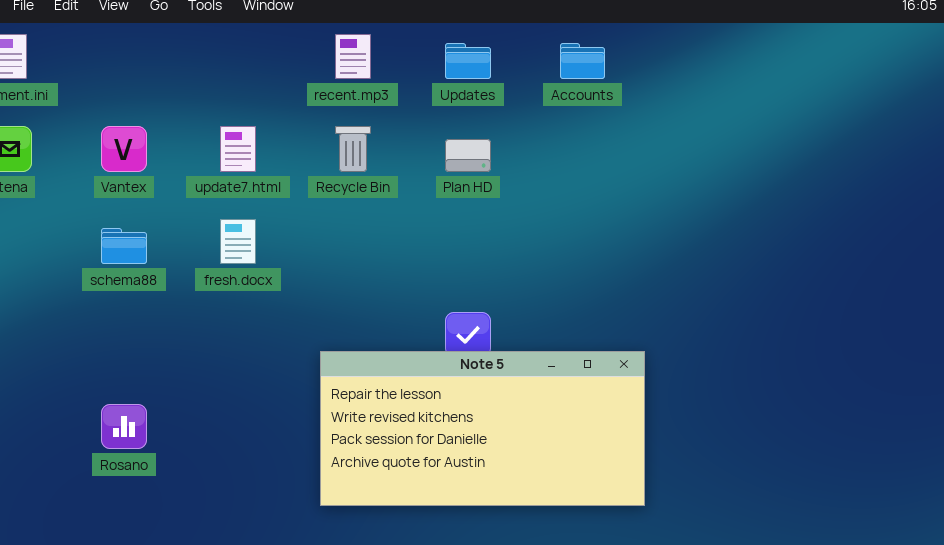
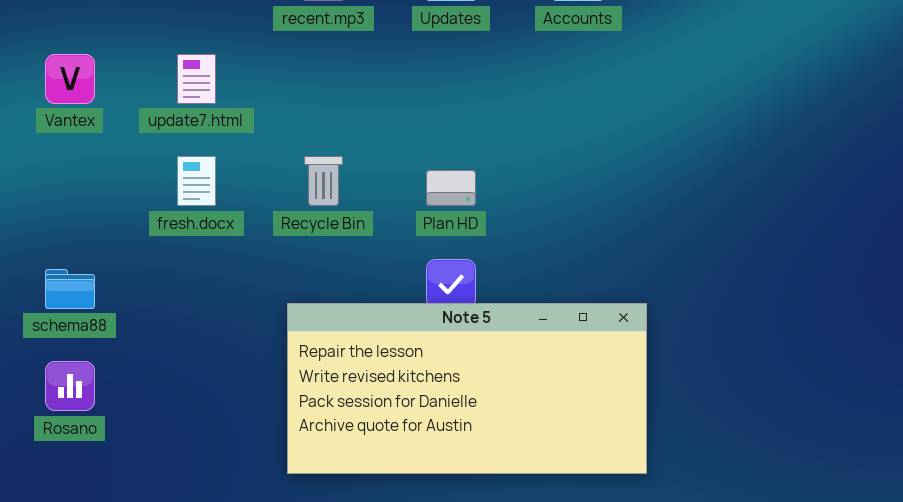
Recycle Bin: [335,126,371,172] -> [304,156,343,206], moved
Plan HD: [445,139,491,172] -> [426,170,476,206], moved
schema88: [101,228,147,264] -> [45,269,95,309], moved

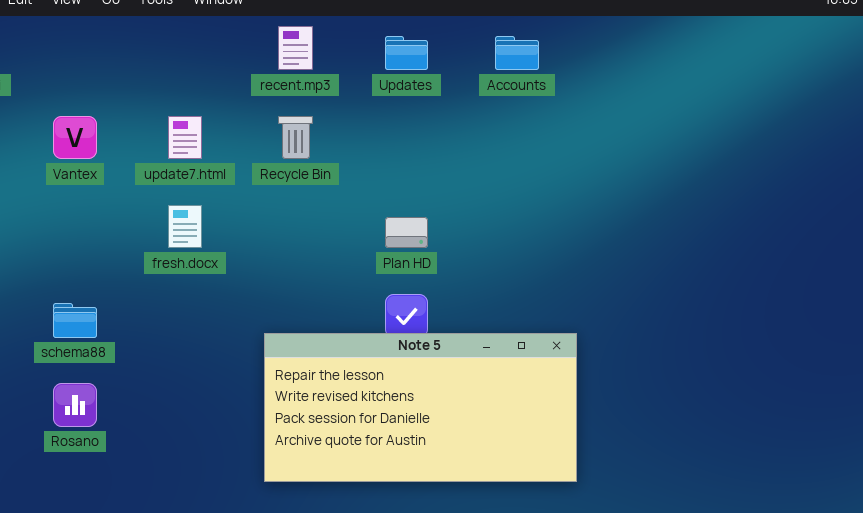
Recycle Bin: [304,156,343,206] -> [278,116,313,159], moved

